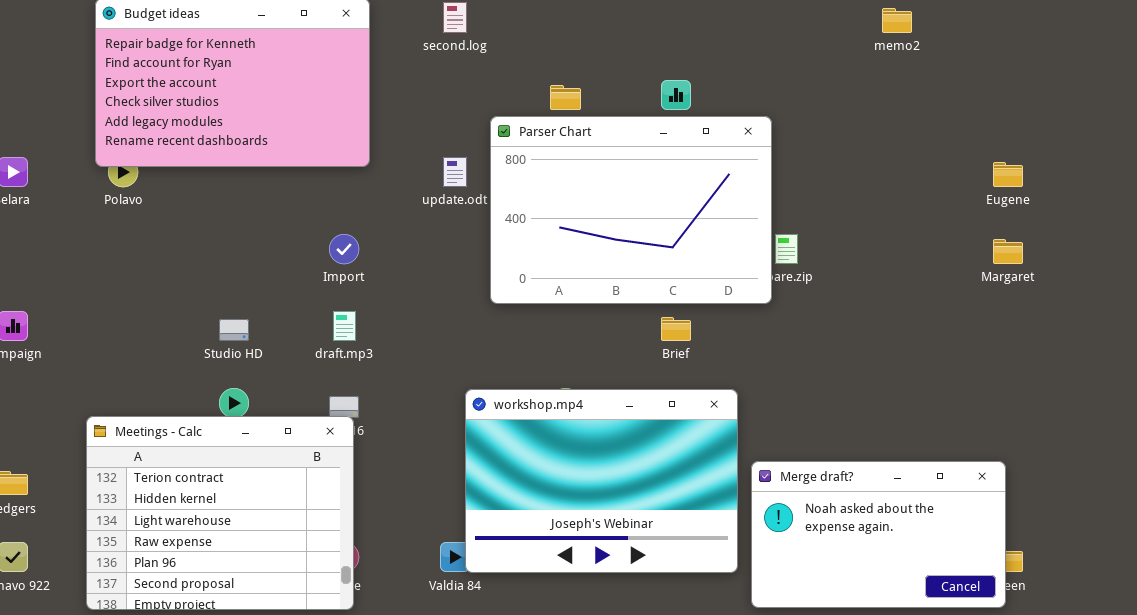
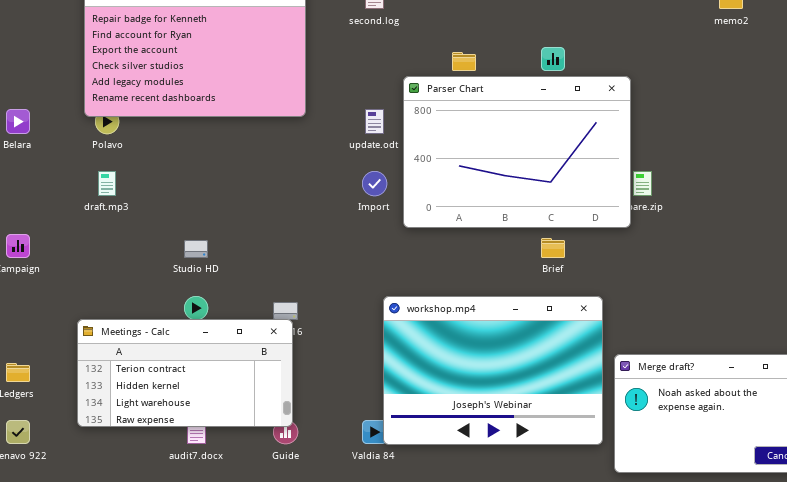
Import: [329,234,359,264] -> [362,171,387,196], moved
draft.mp3: [333,311,356,341] -> [98,171,116,196], moved
Meetings - Calc: [86,416,354,610] -> [77,319,293,427], resized

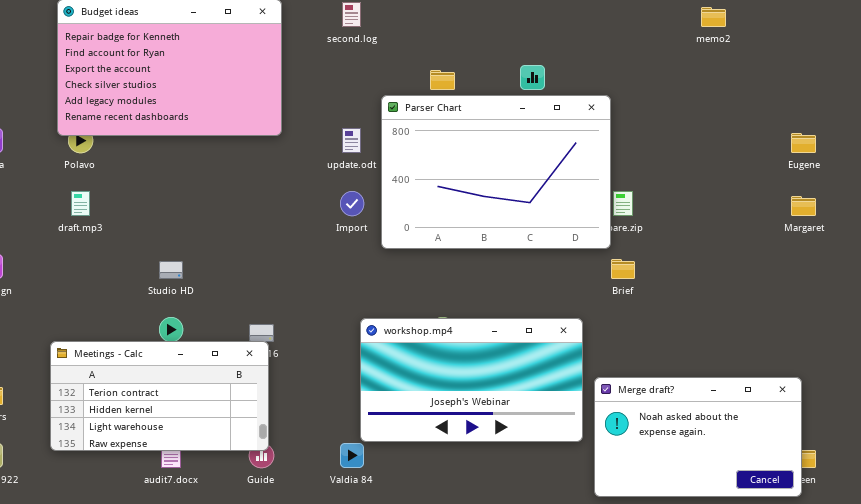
Brief: [541,238,565,258] -> [611,259,635,279], moved
workshop.mp4: [383,296,603,445] -> [360,318,583,442], resized

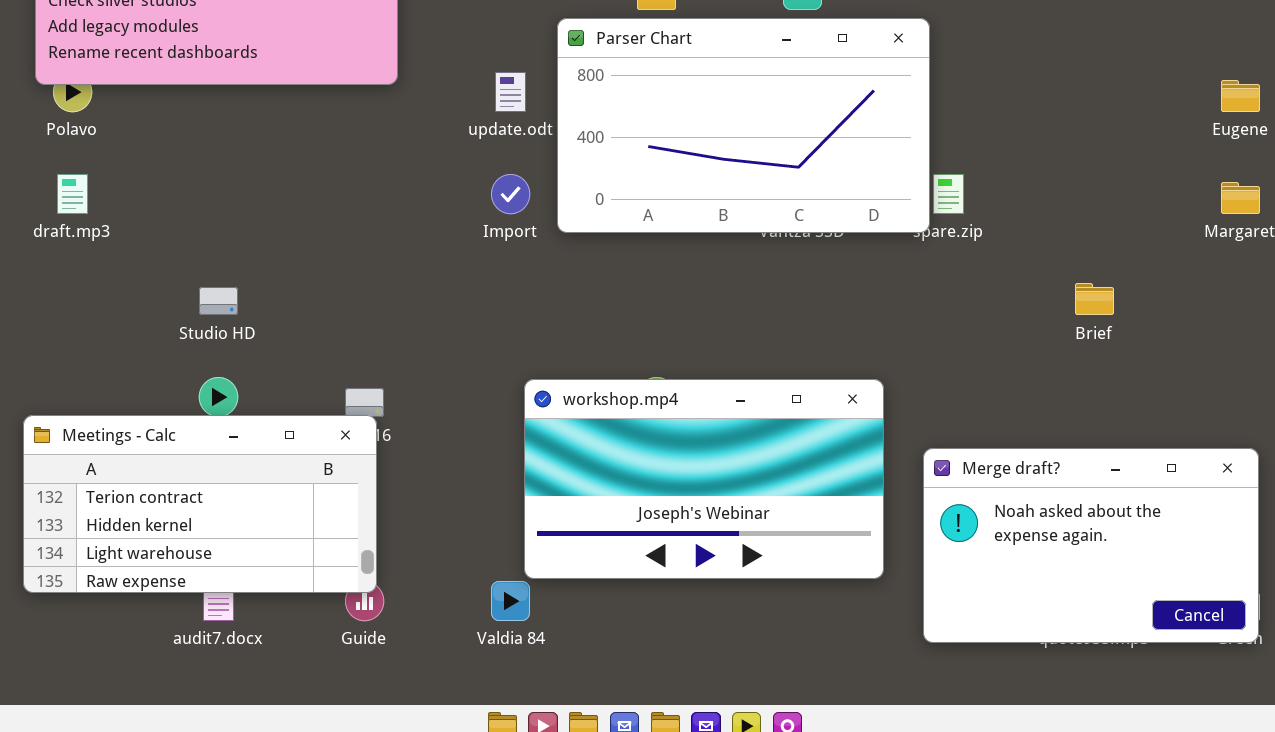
Parser Chart: [381,95,611,249] -> [557,18,930,233], resized
Brief: [611,259,635,279] -> [1075,283,1114,315], moved
Merge draft?: [594,377,802,497] -> [923,448,1259,643], moved

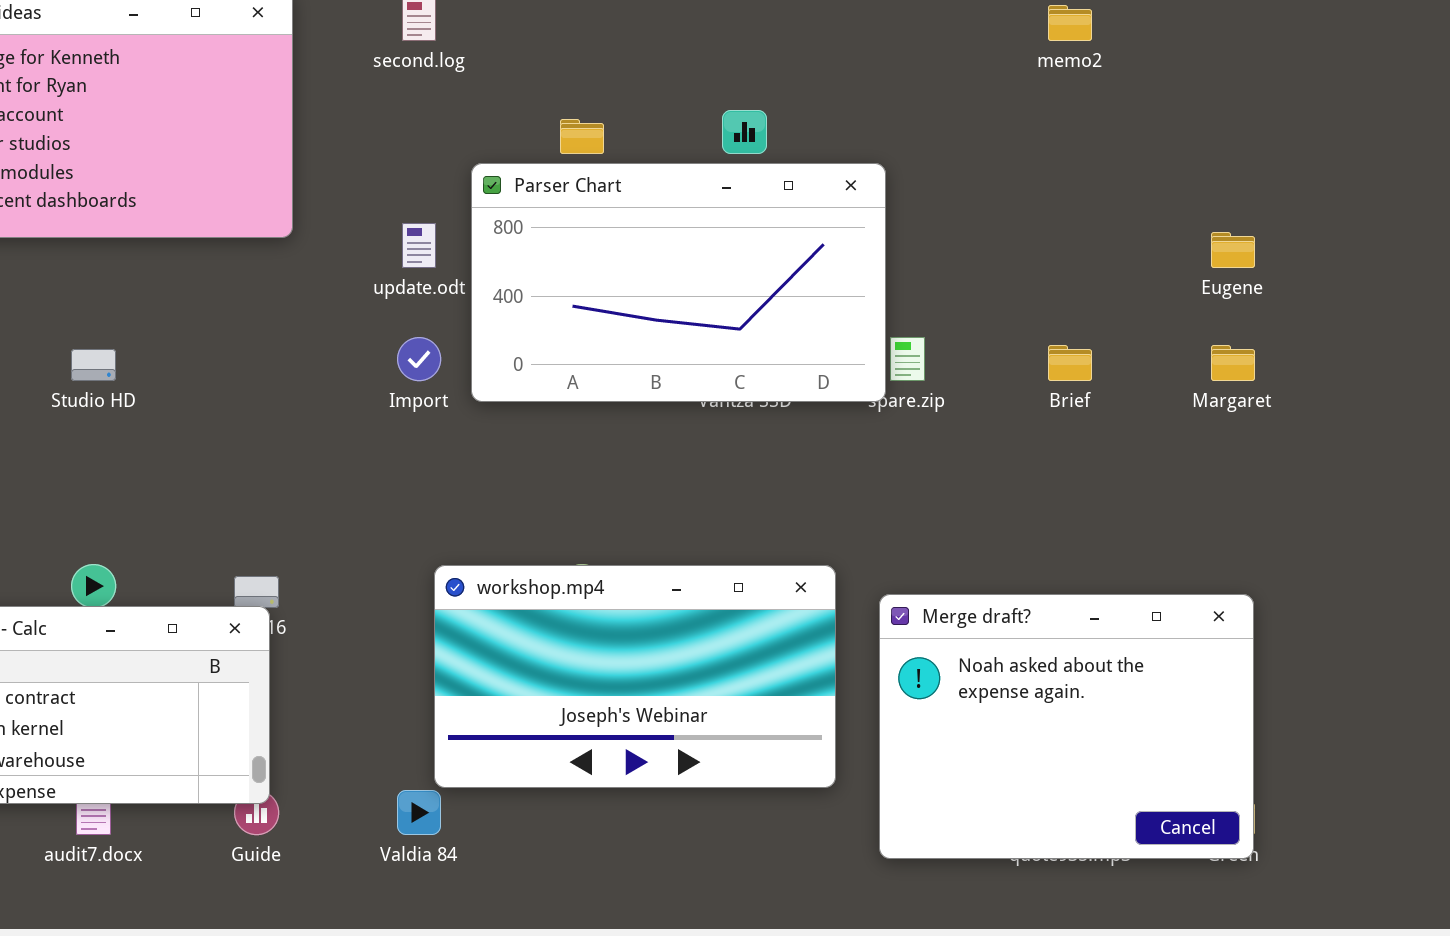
Brief: [1075,283,1114,315] -> [1048,345,1092,381], moved
Studio HD: [199,287,238,315] -> [71,349,116,381], moved
Merge draft?: [923,448,1259,643] -> [879,594,1254,859], resized

